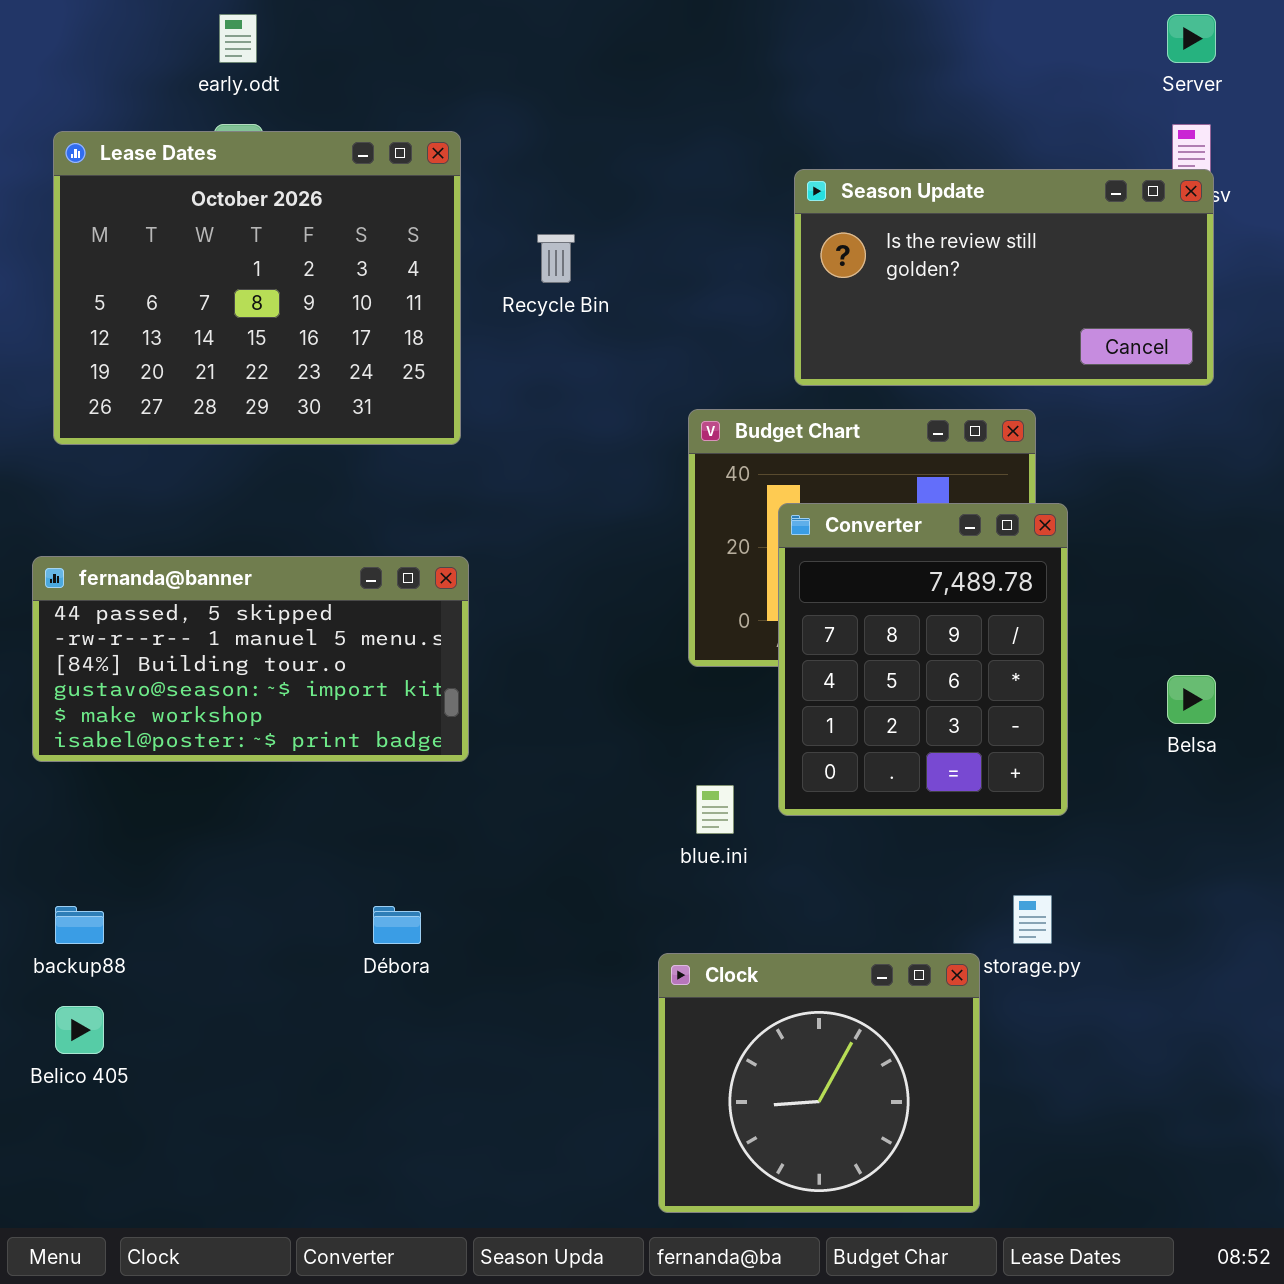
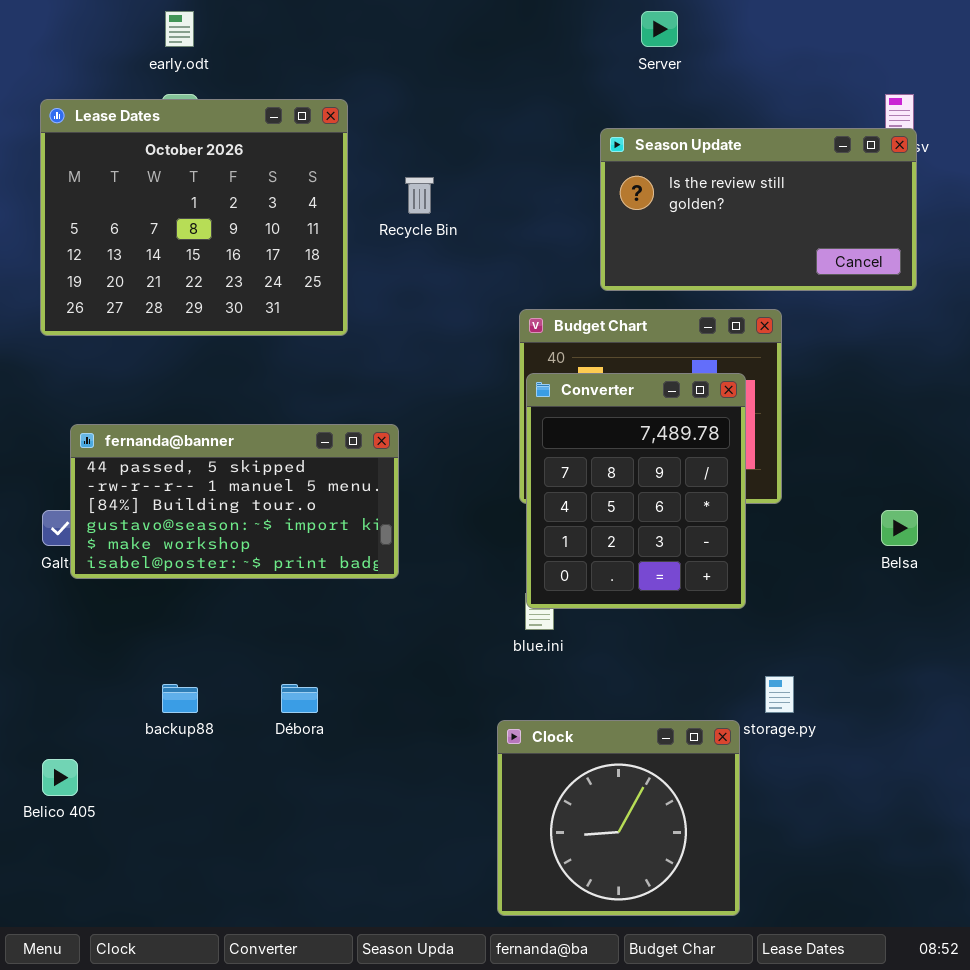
Server: [1167,14,1216,63] -> [641,11,678,47], moved
Converter: [778,503,1068,816] -> [526,373,746,609], moved
fernanda@banner: [32,556,469,762] -> [70,424,399,579], moved
backup88: [55,906,104,944] -> [162,684,198,713], moved

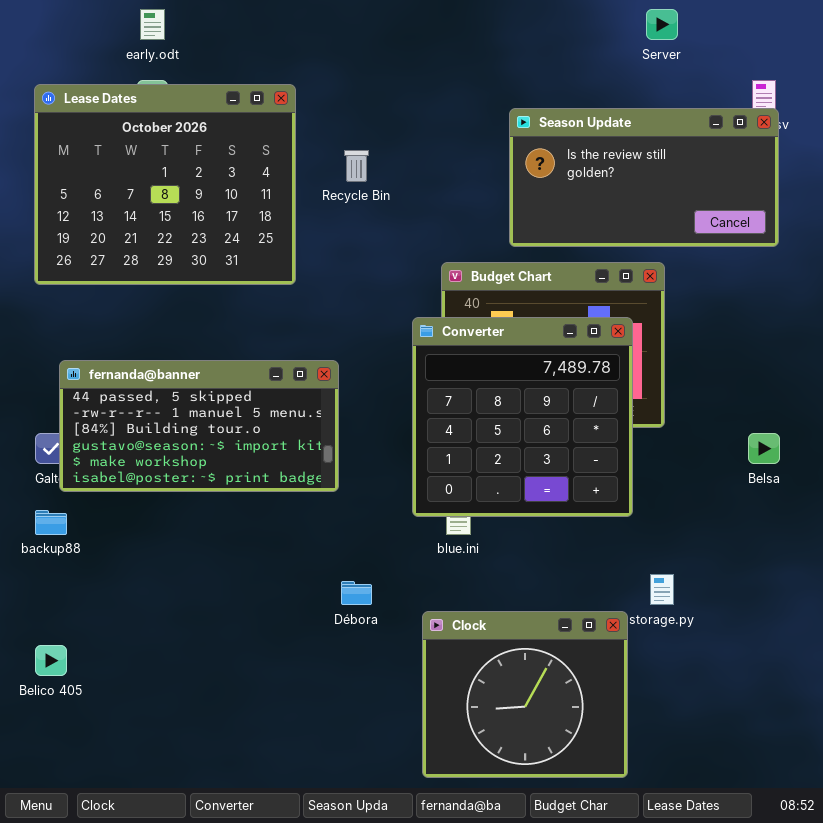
Server: [641,11,678,47] -> [646,9,678,40], moved
Converter: [526,373,746,609] -> [412,317,633,517], resized
backup88: [162,684,198,713] -> [35,510,67,535], moved
Débora: [281,684,318,713] -> [341,581,372,605], moved

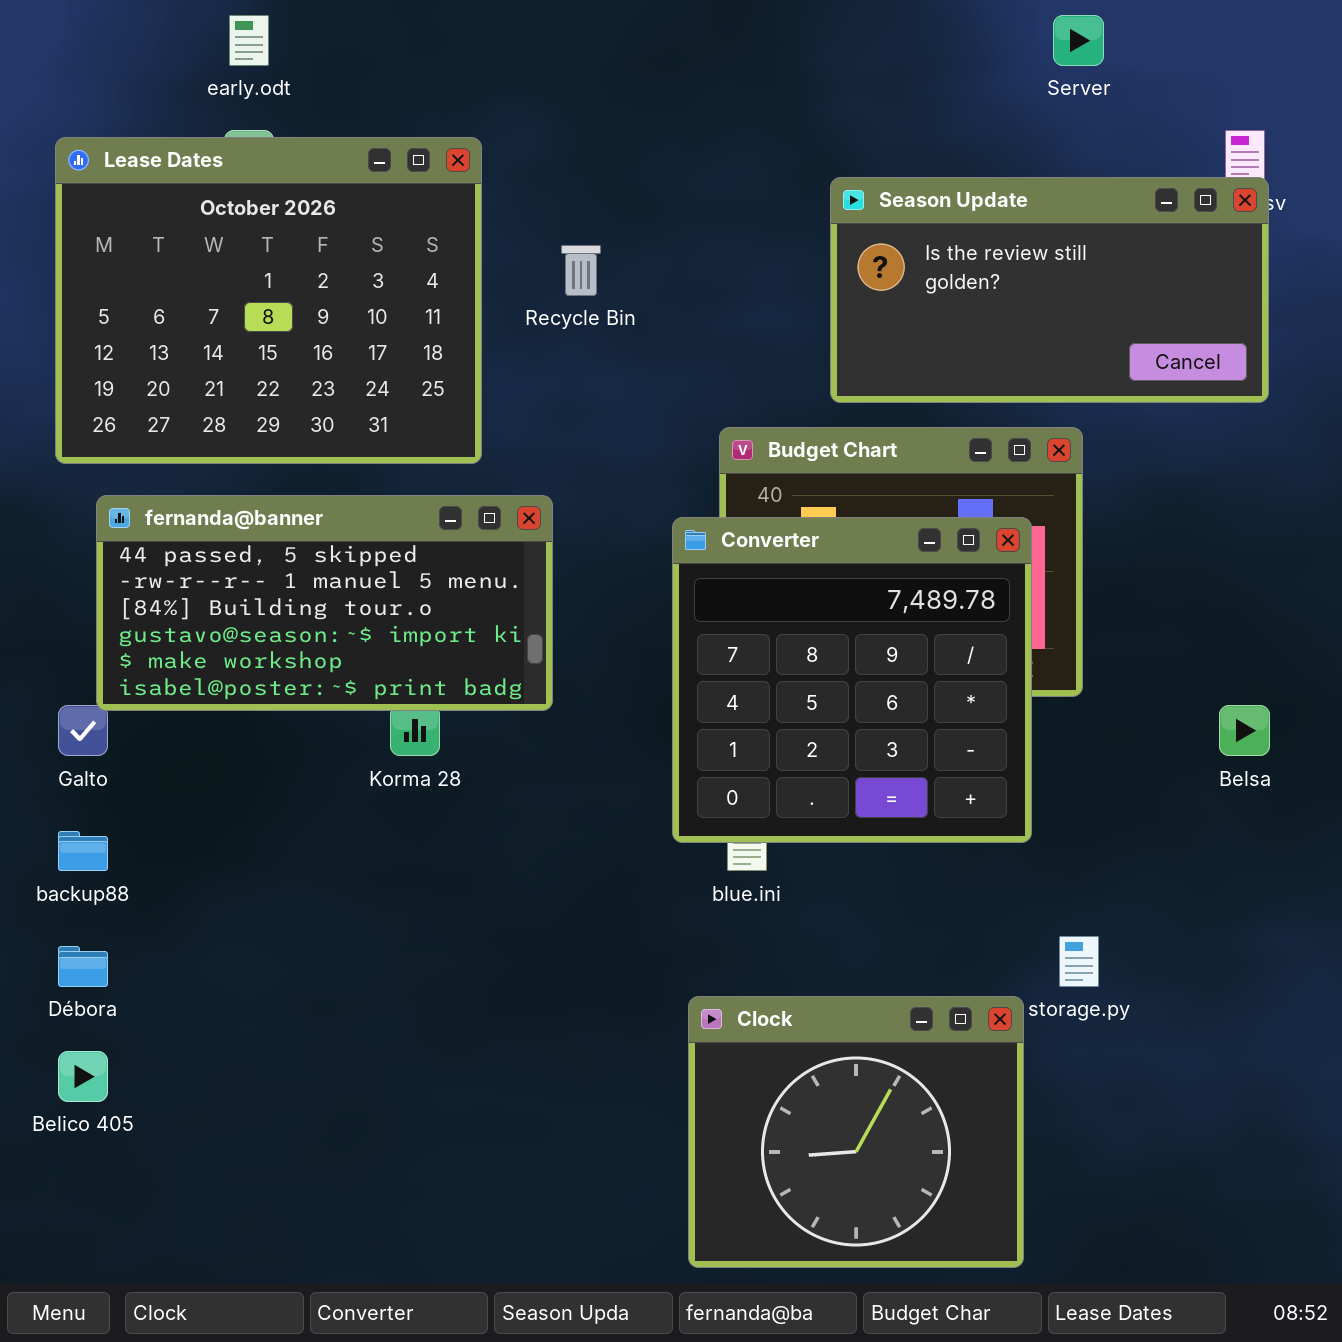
fernanda@banner: [59,360,339,492] -> [96,495,553,711], moved
Débora: [341,581,372,605] -> [58,946,108,987], moved

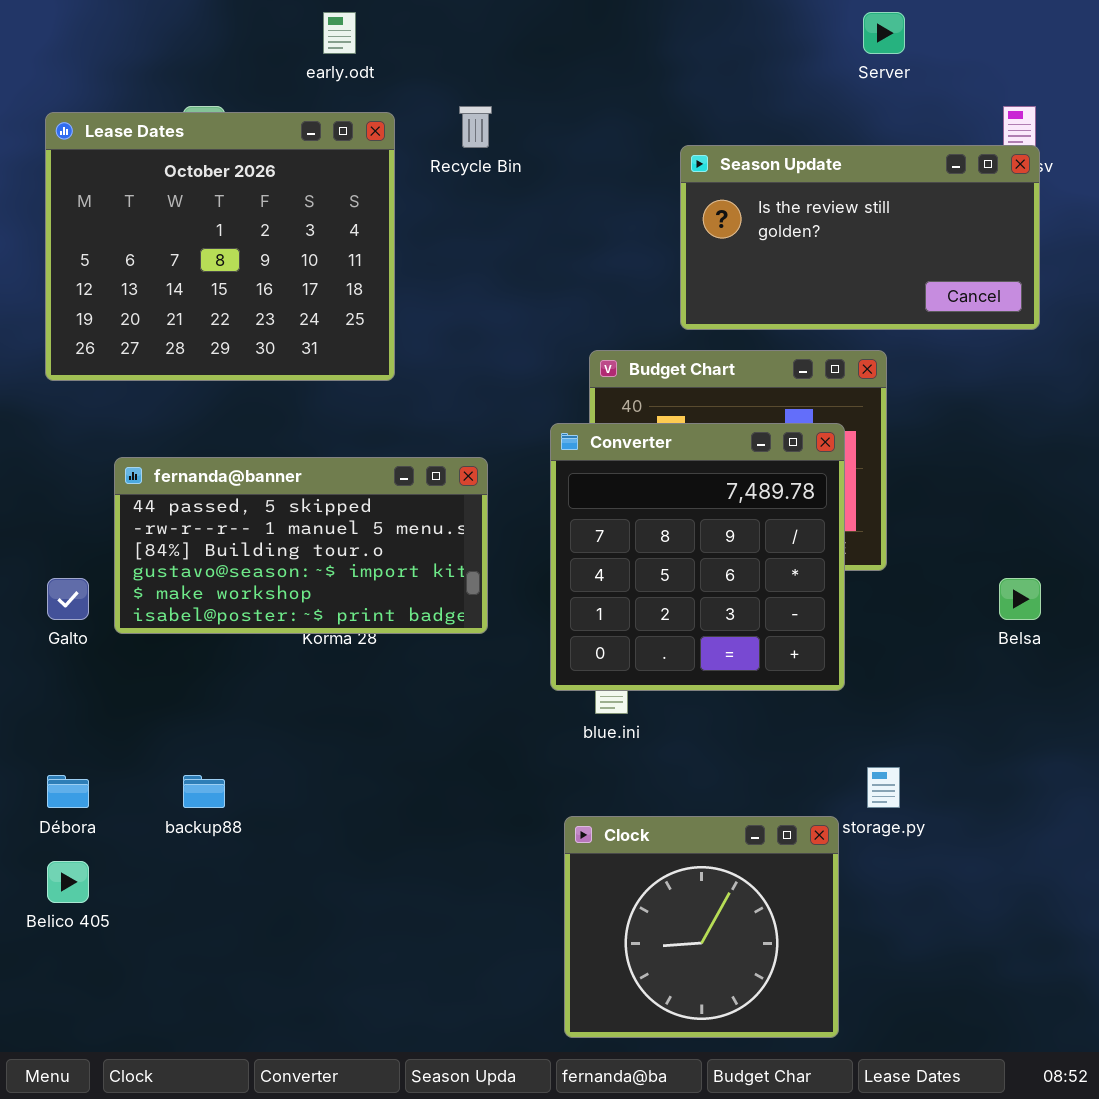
early.odt: [229,15,269,66] -> [323,12,356,54], moved
Recycle Bin: [561,245,601,296] -> [459,106,492,148], moved
fernanda@banner: [96,495,553,711] -> [114,457,488,634], moved
backup88: [58,831,108,871] -> [183,775,225,808], moved

